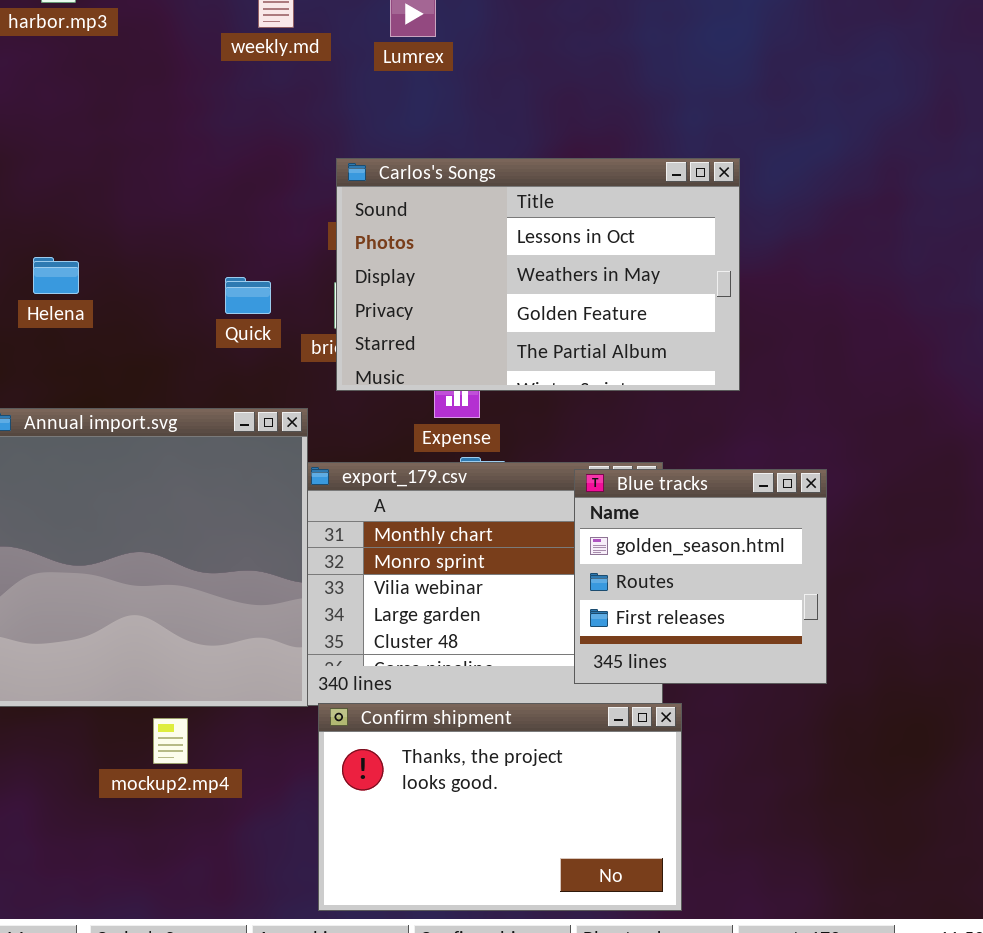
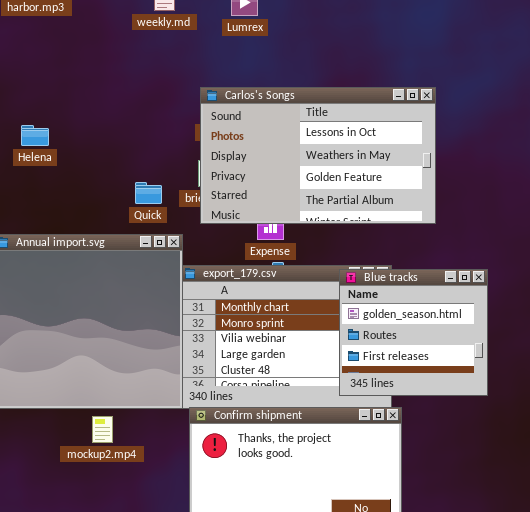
Helena: [33,257,79,294] -> [21,125,49,146], moved
Quick: [225,277,271,314] -> [135,182,162,204], moved

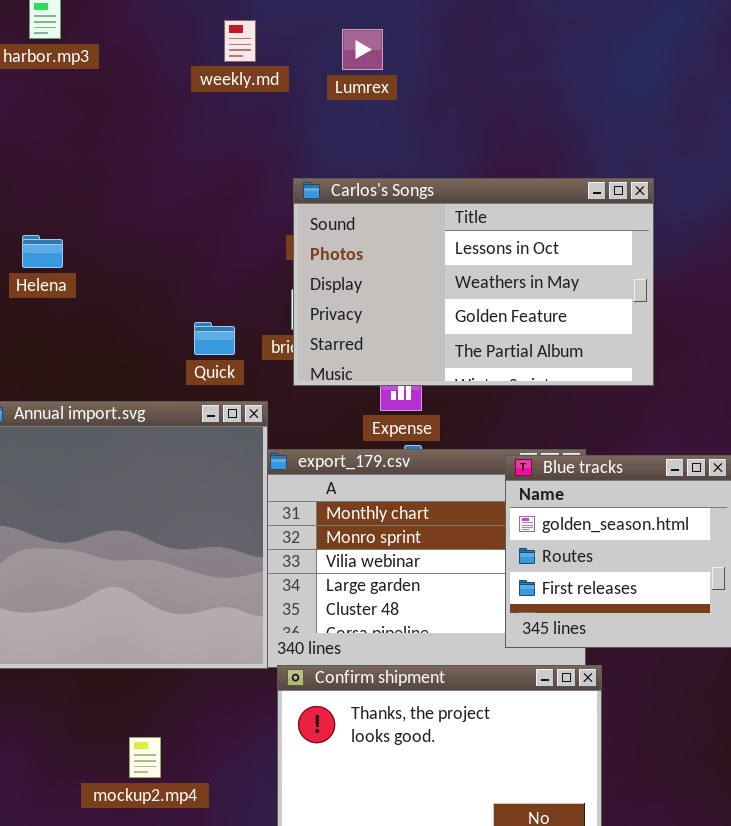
mockup2.mp4: [92,416,113,443] -> [129,737,161,778], moved

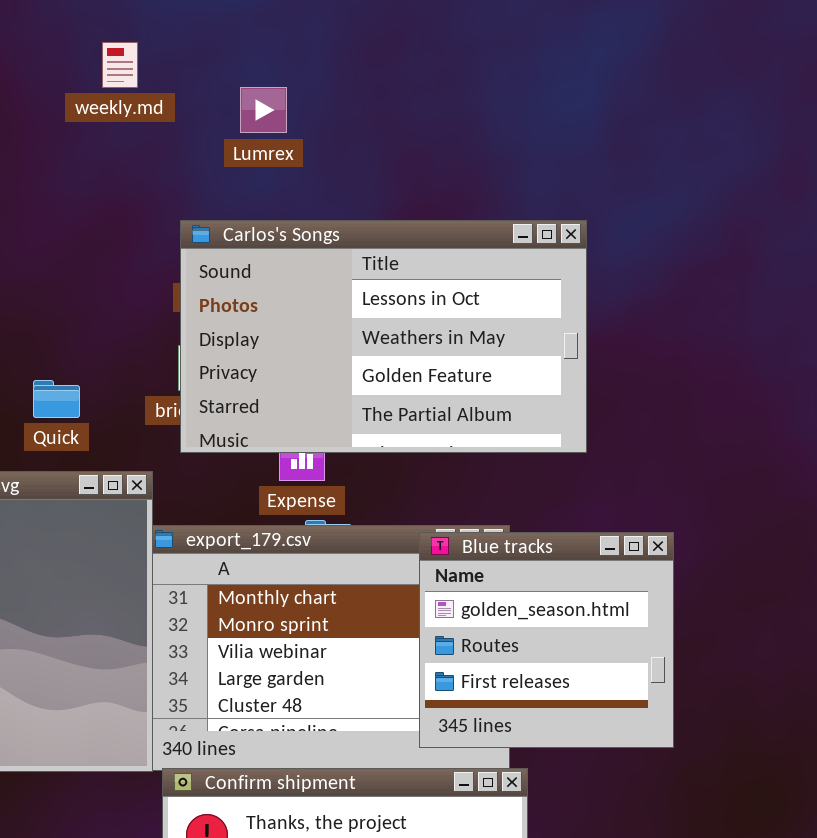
Lumrex: [342,29,383,70] -> [240,87,287,133], moved
Quick: [194,322,235,355] -> [33,380,80,418], moved

